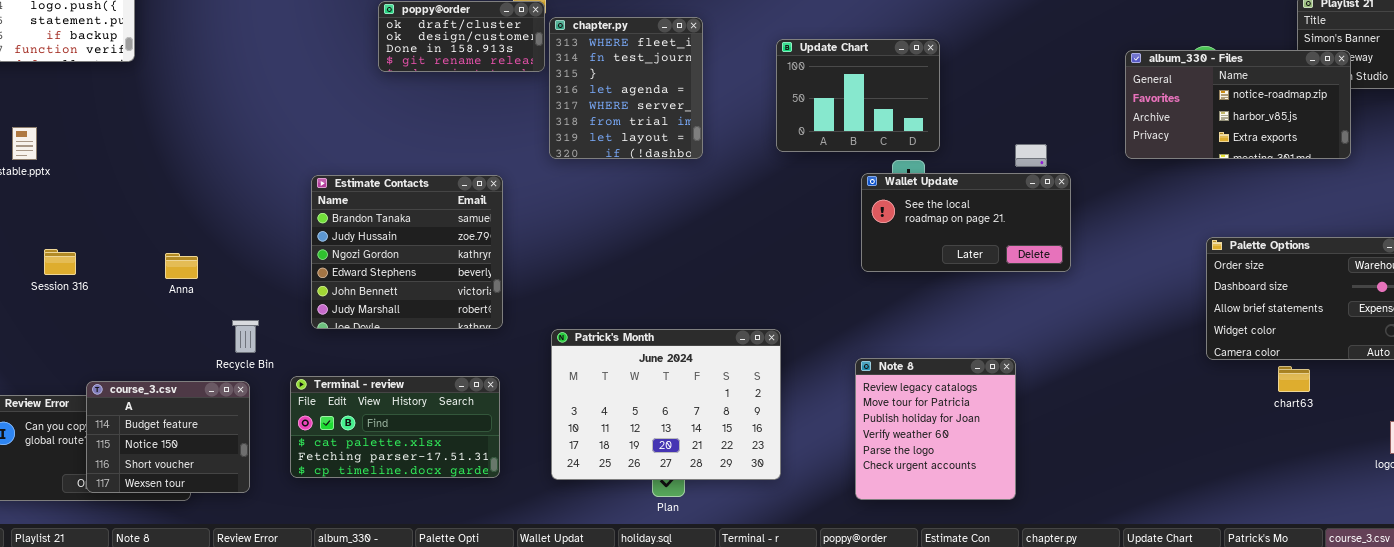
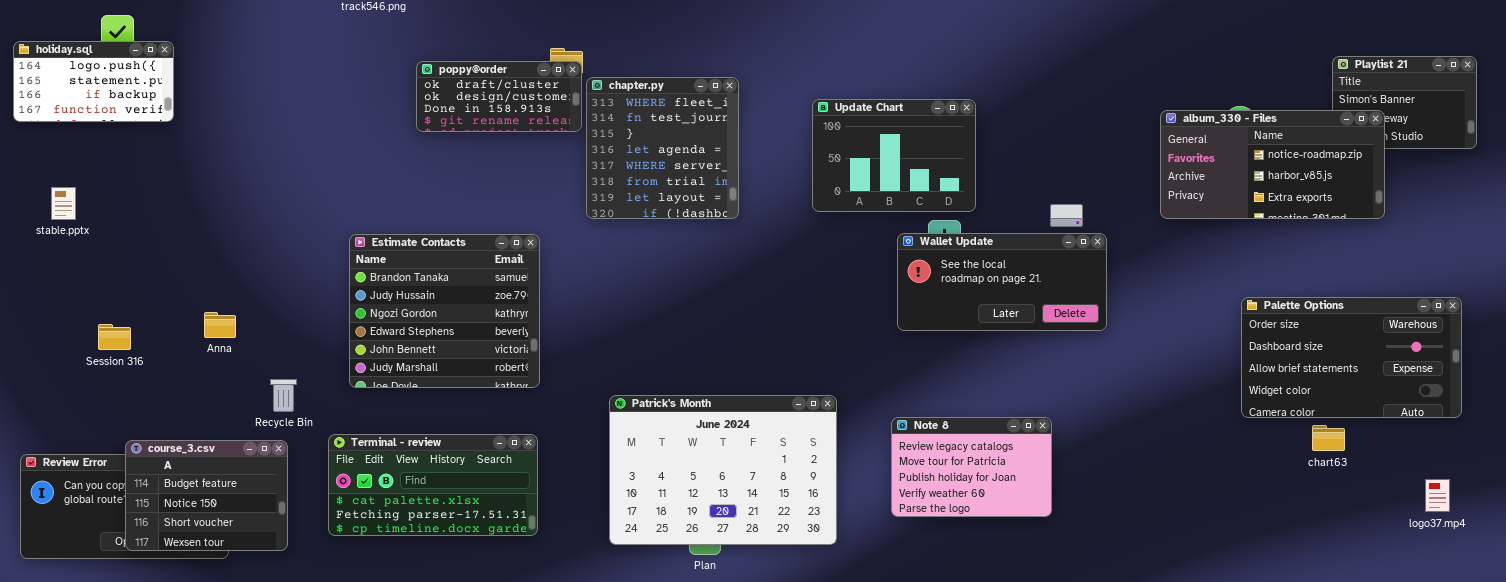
Session 316: [44,249,76,275] -> [98,324,131,350], moved
Patrick's Month: [551,329,781,480] -> [609,395,837,545], moved
Note 8: [855,358,1016,500] -> [891,417,1052,517], resized

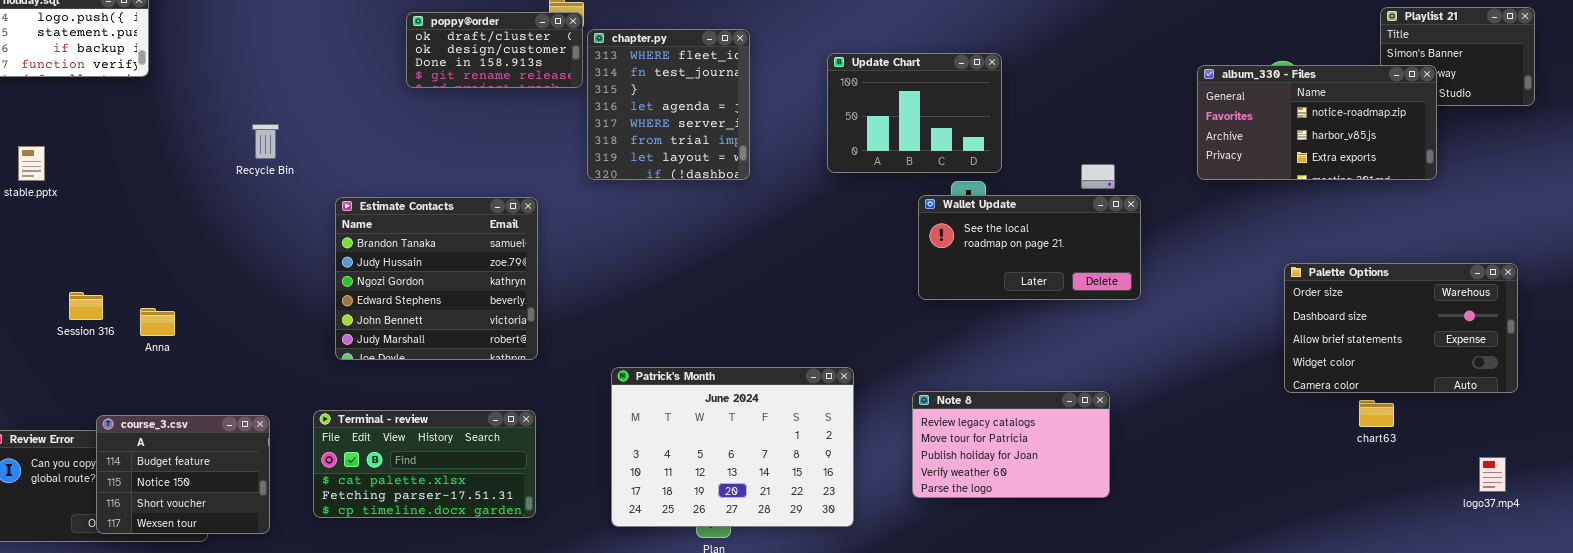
Anna: [204,312,236,338] -> [140,308,175,336], moved
Recycle Bin: [270,379,297,412] -> [252,124,279,159], moved
Note 8: [891,417,1052,517] -> [912,391,1110,498], resized

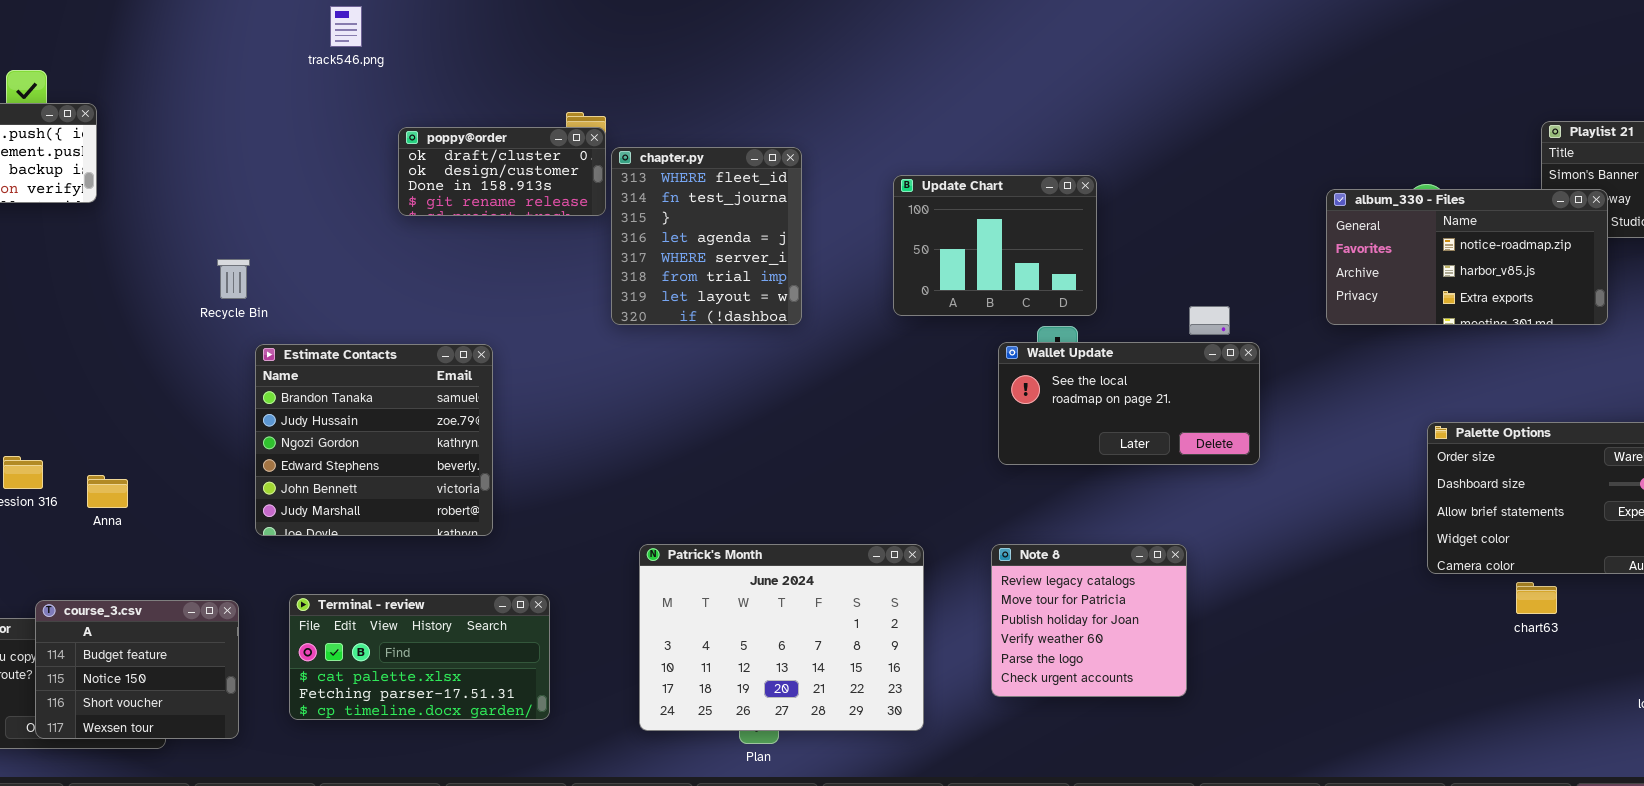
Estimate Contacts: [335,197,538,360] -> [255,344,493,536], moved
Note 8: [912,391,1110,498] -> [991,544,1187,697], resized

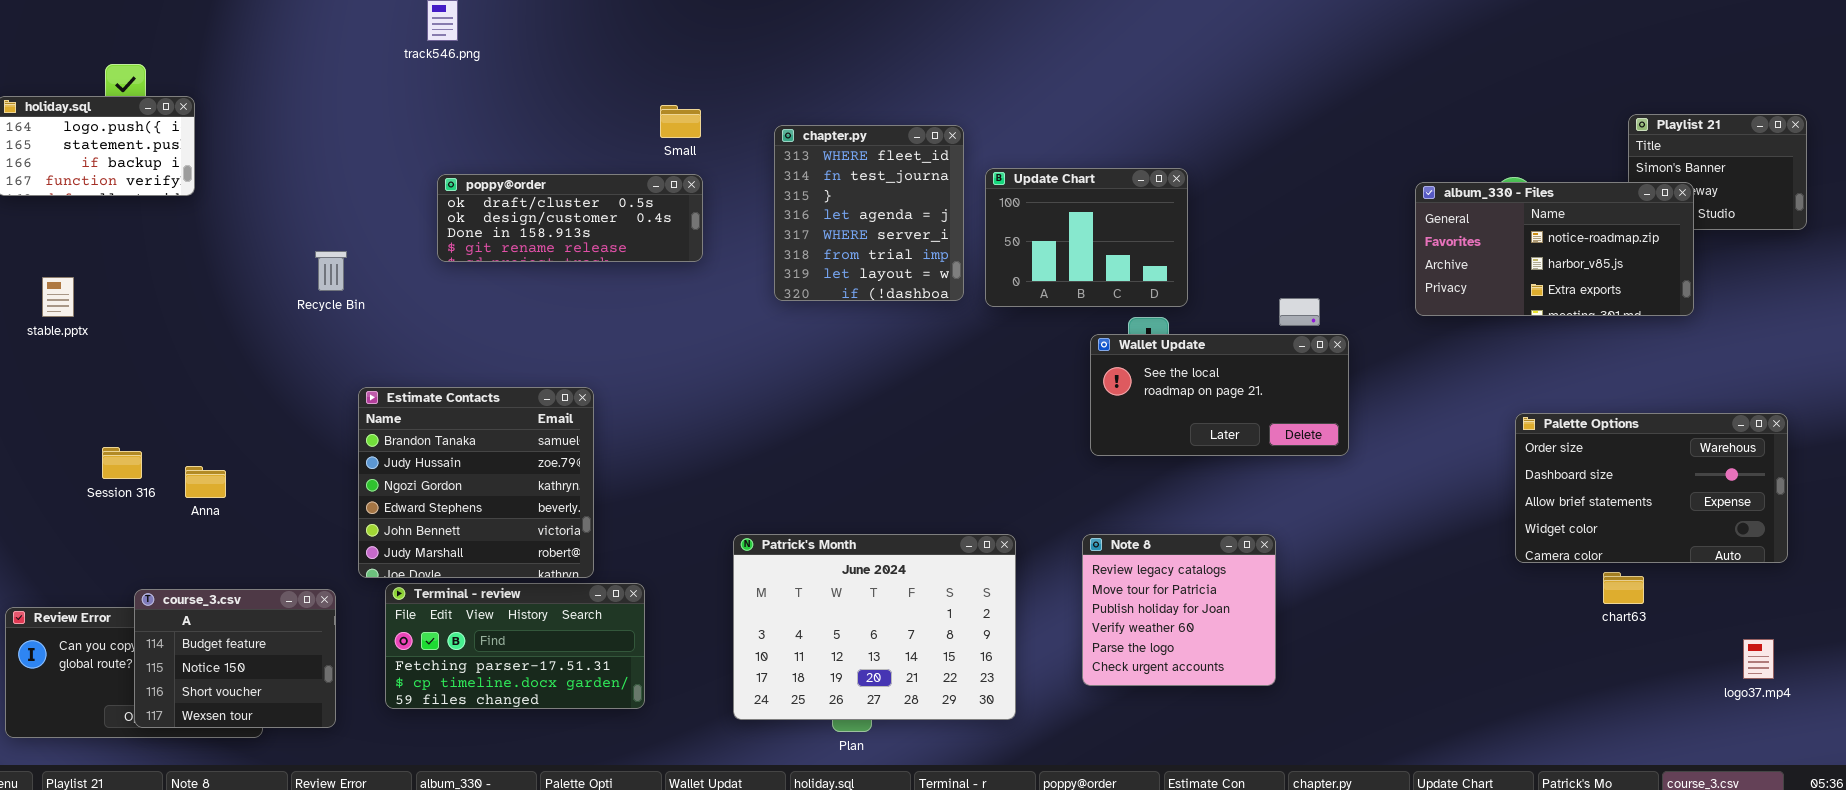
poppy@order: [398,127,606,216] -> [437,174,703,262], moved, resized
chapter.py: [611,147,802,325] -> [774,125,964,301], moved
Estimate Contacts: [255,344,493,536] -> [358,387,594,578], moved
Terminal - review: [289,594,550,720] -> [385,583,645,709], scrolled down 1 row

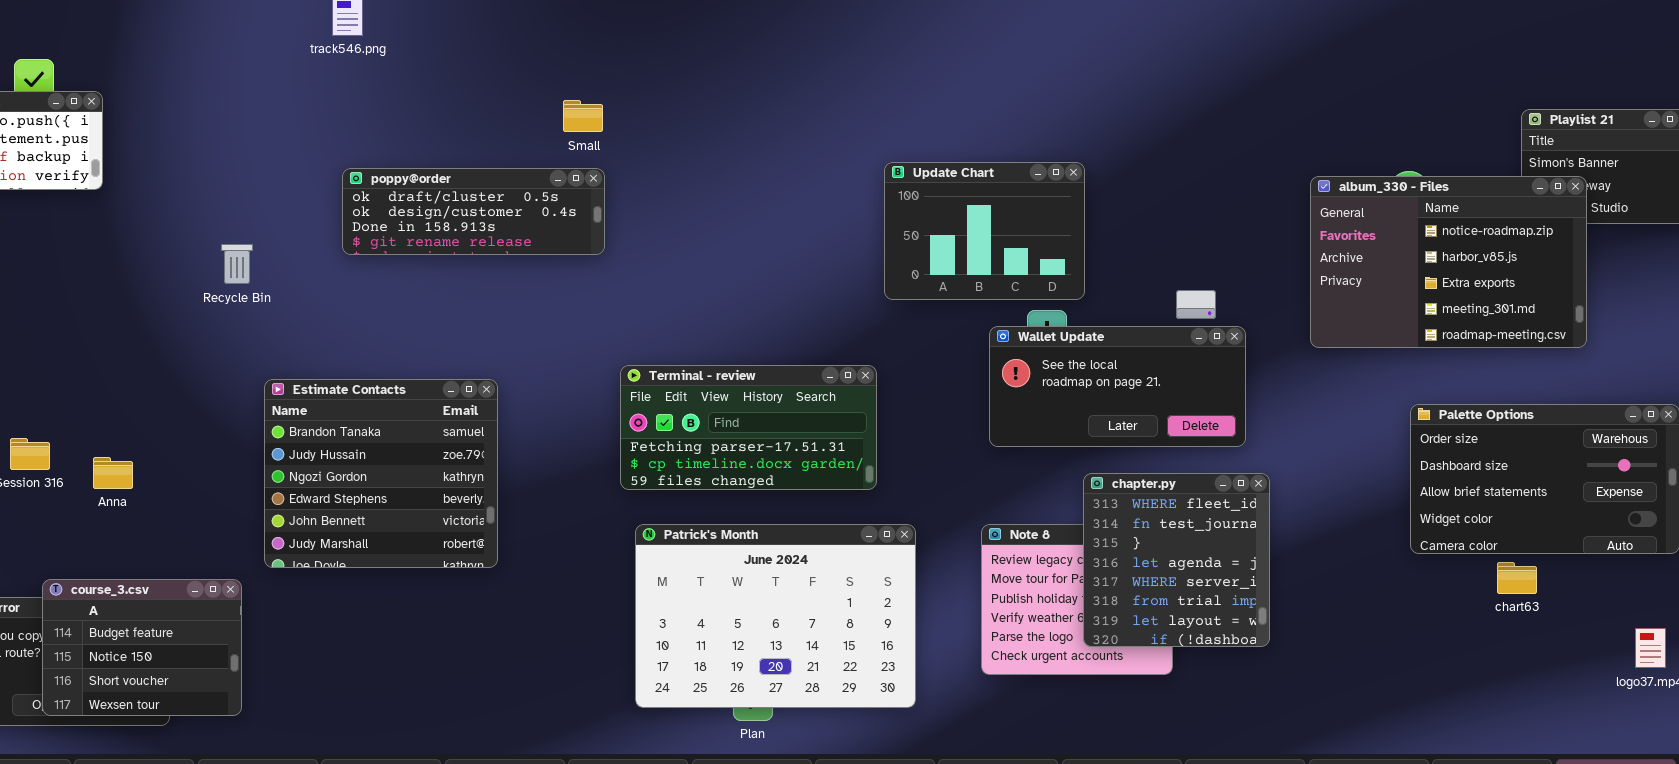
chapter.py: [774,125,964,301] -> [1083,473,1270,647], moved
album_330 - Files: [1415,182,1694,316] -> [1310,176,1587,348], resized
Terminal - review: [385,583,645,709] -> [620,365,877,490], moved

